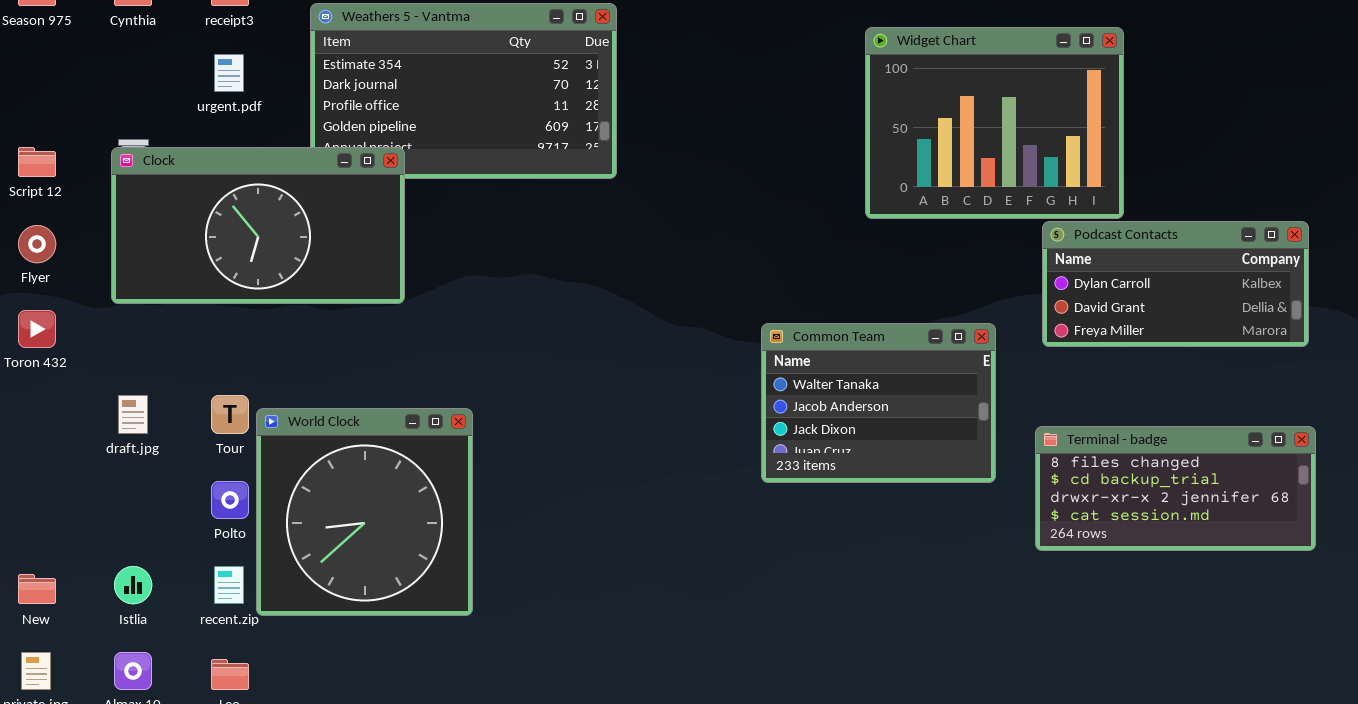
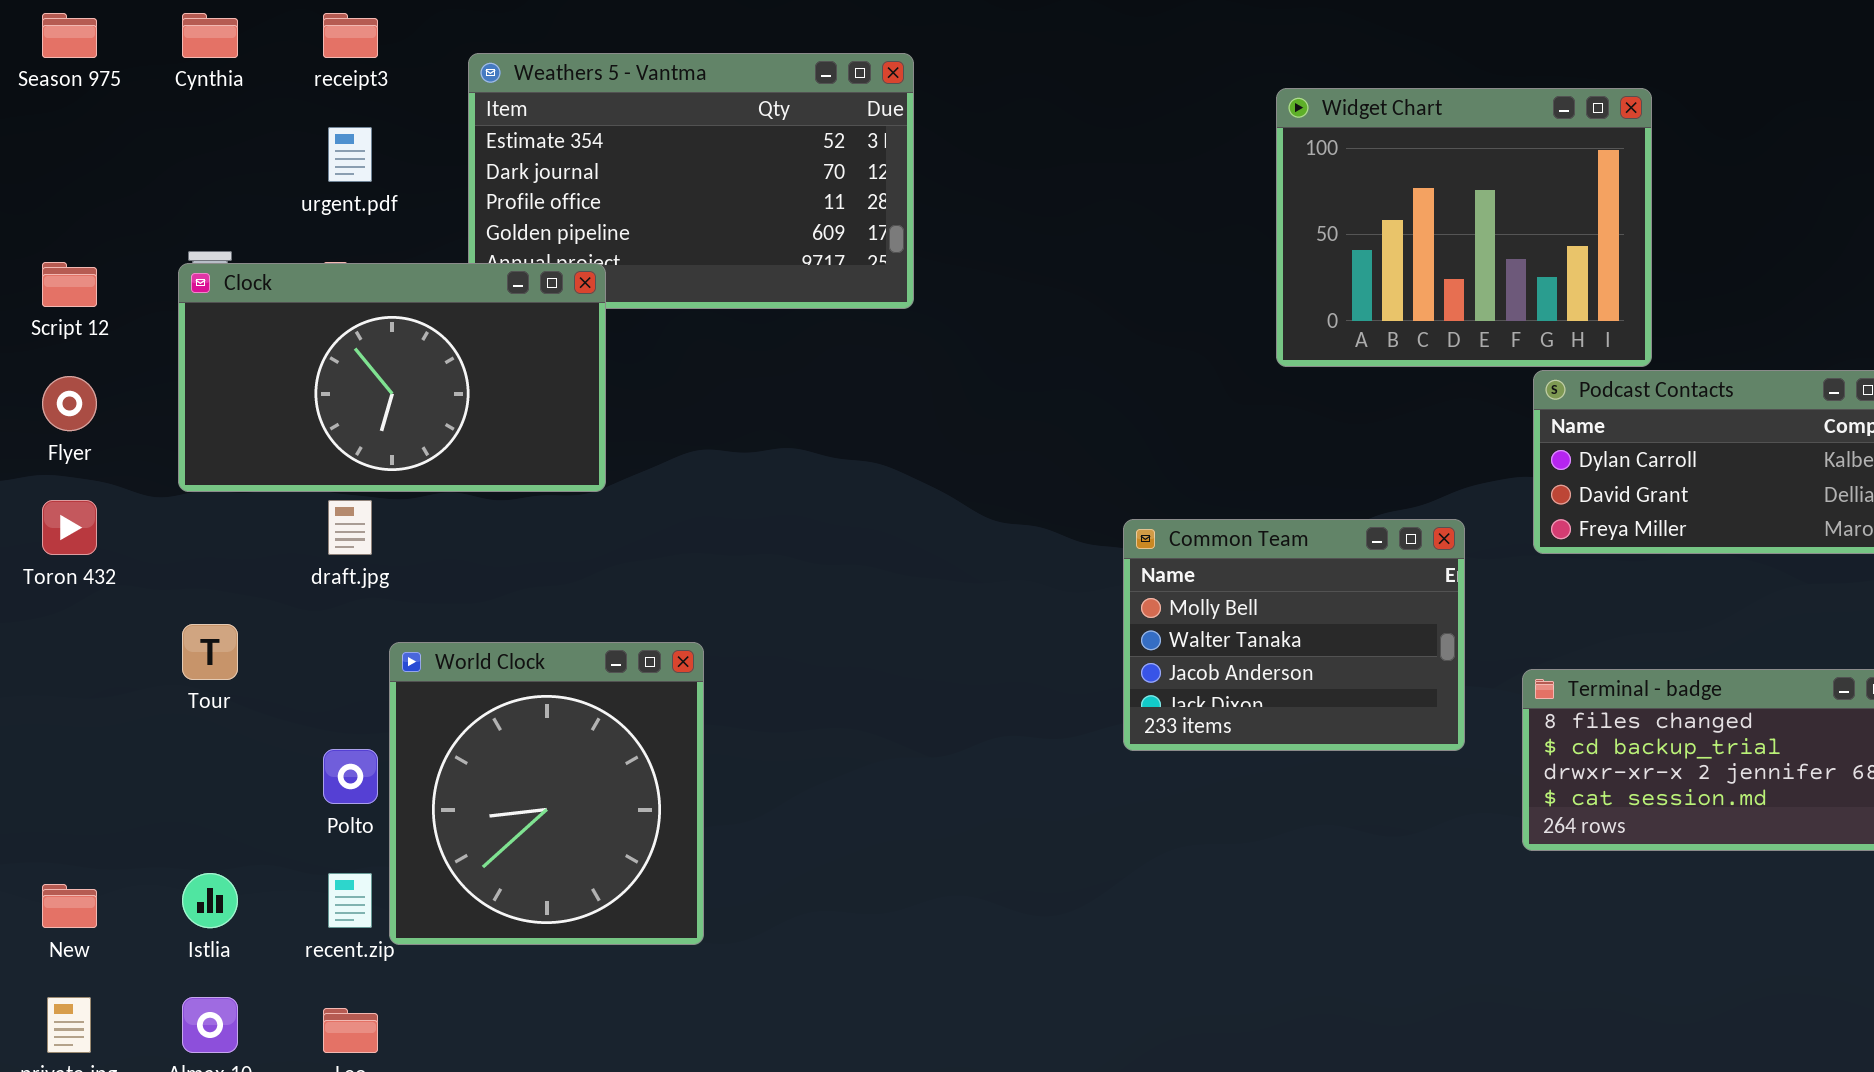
Common Team: [761,323,996,483] -> [1123,519,1465,751], scrolled up 1 row
draft.jpg: [118,395,148,434] -> [328,500,372,555], moved
Tour: [211,395,249,434] -> [182,624,238,680], moved

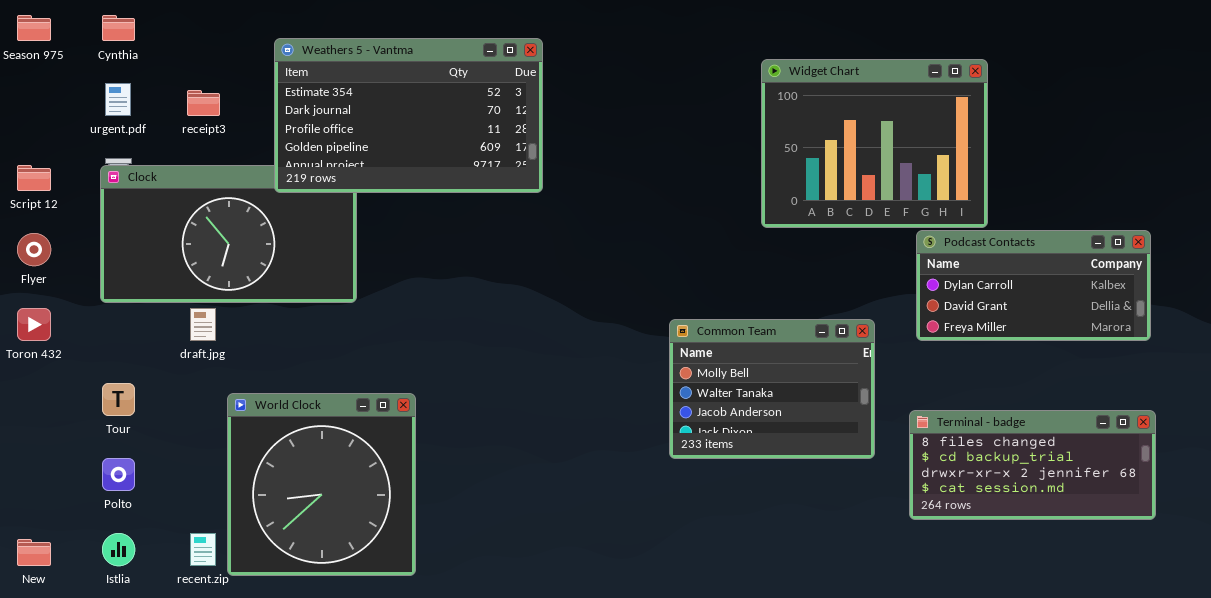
receipt3: [323,13,378,58] -> [187,90,220,116], moved
Weathers 5 - Vantma: [468,53,914,309] -> [274,38,543,193], raised
urgent.pdf: [328,127,372,182] -> [105,83,131,116], moved
Polto: [323,749,378,804] -> [102,458,135,491], moved

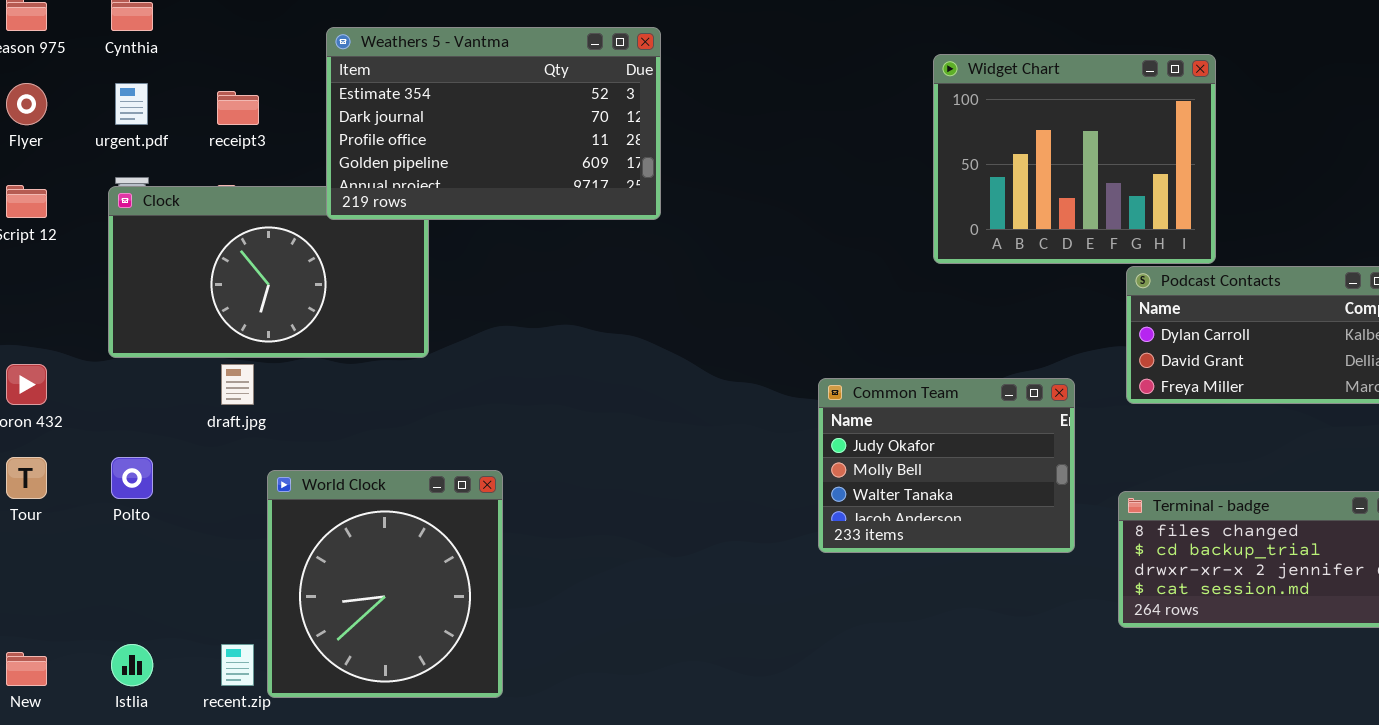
Flyer: [17,233,51,266] -> [6,83,47,125], moved
Common Team: [669,319,875,459] -> [818,378,1075,553], scrolled up 1 row
Tour: [102,383,135,416] -> [6,457,47,499], moved
Polto: [102,458,135,491] -> [111,457,153,499], moved

